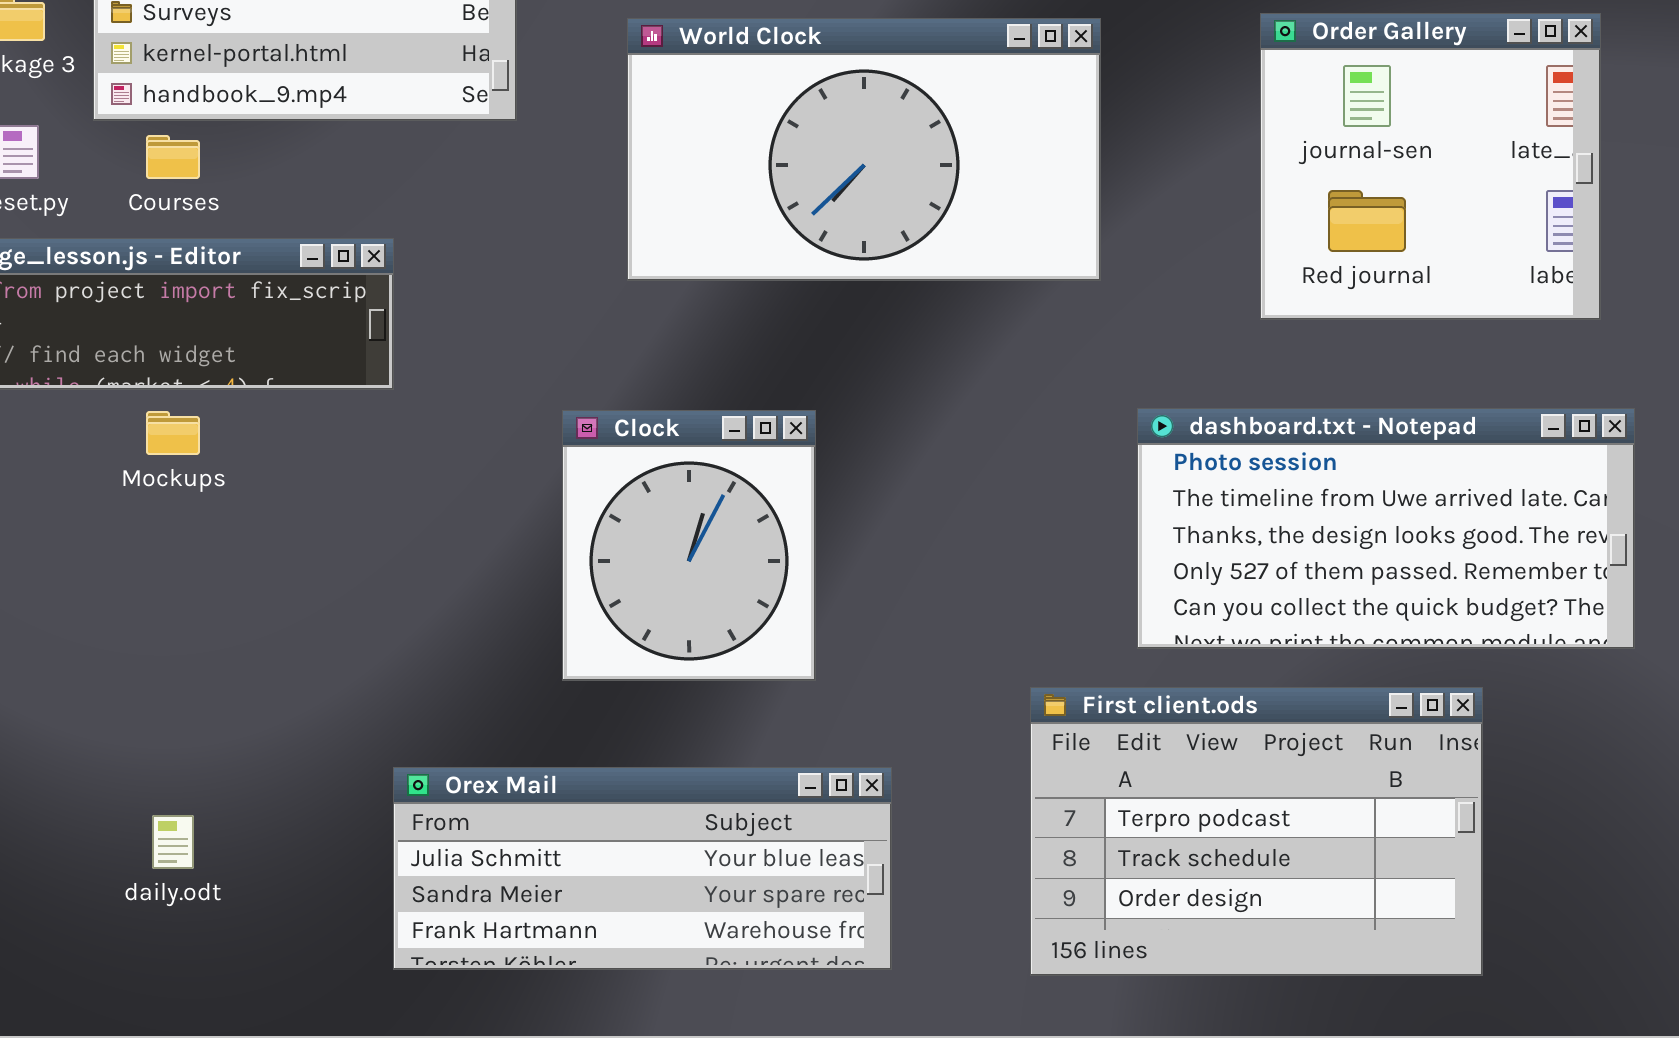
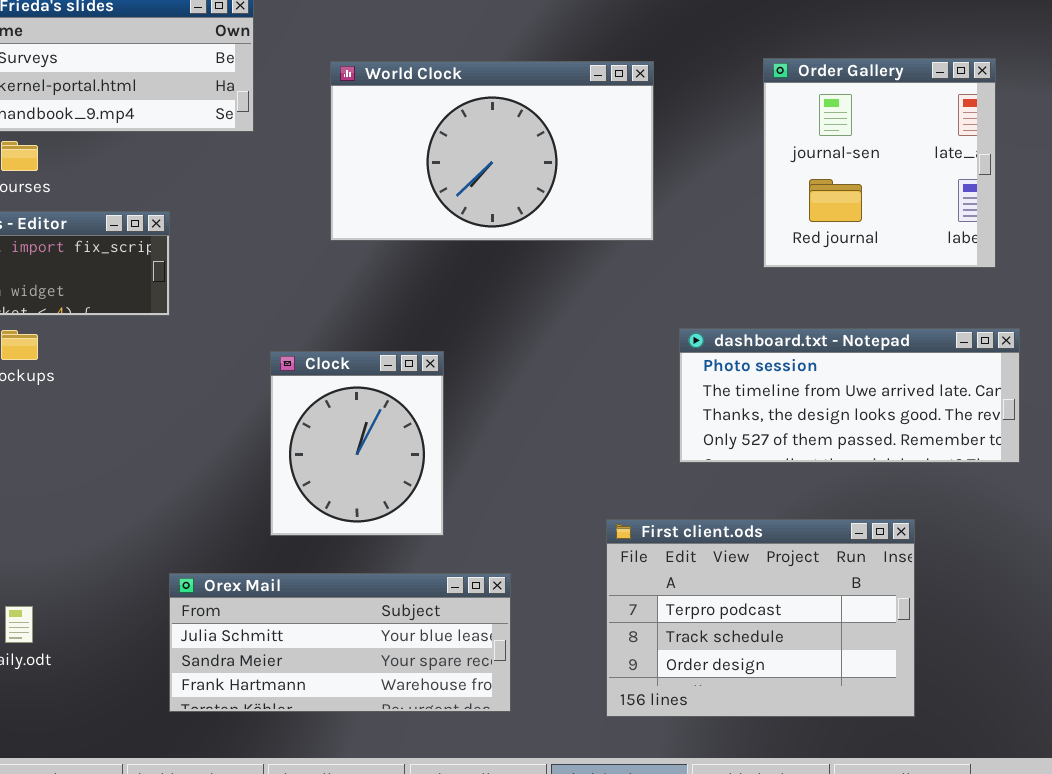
dashboard.txt - Notepad: [1137,408,1635,649] -> [679,328,1020,463], resized
Clock: [562,410,816,681] -> [270,351,444,536], moved

